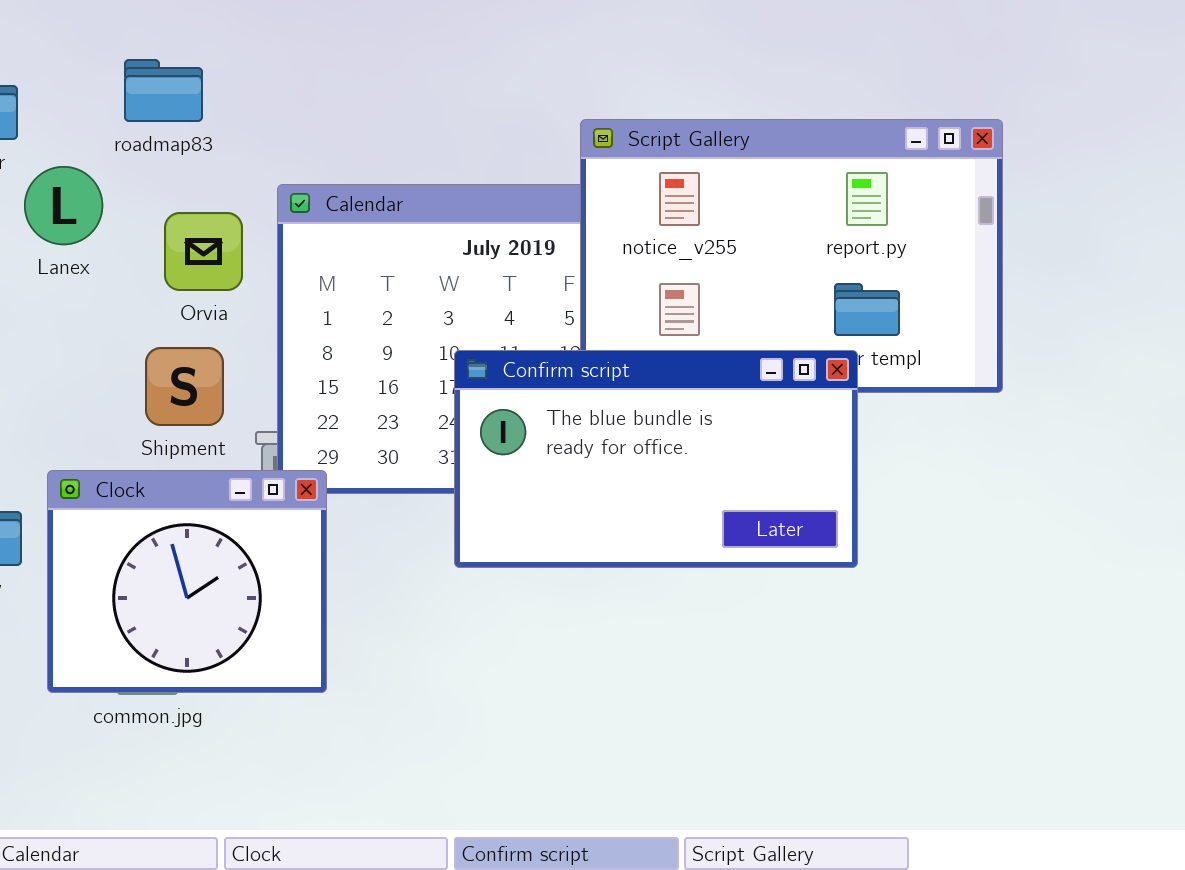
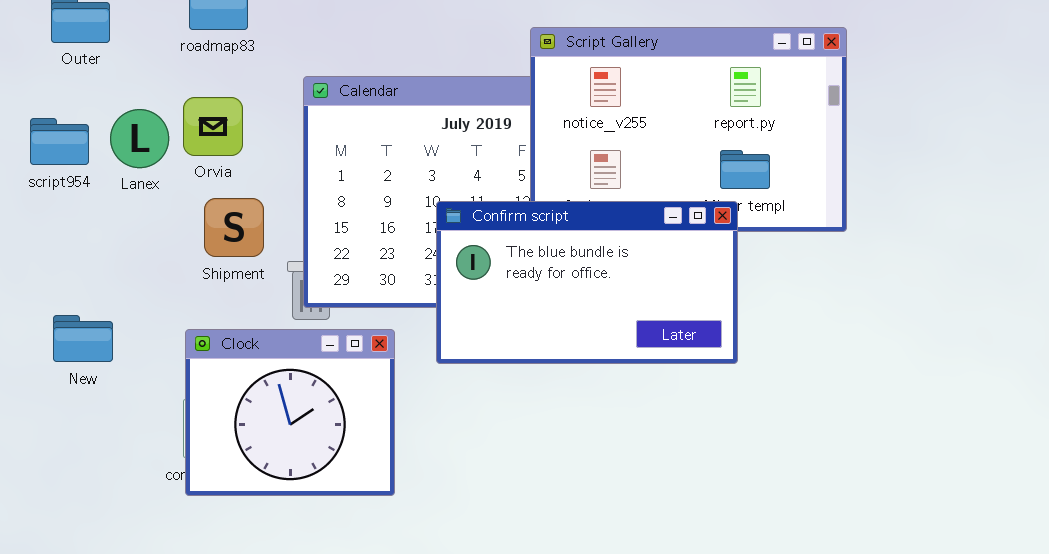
Lanex: [24,166,103,245] -> [110,109,169,168], moved
Orvia: [164,212,243,291] -> [183,97,243,156], moved
Clock: [47,470,327,693] -> [185,329,395,496], moved

